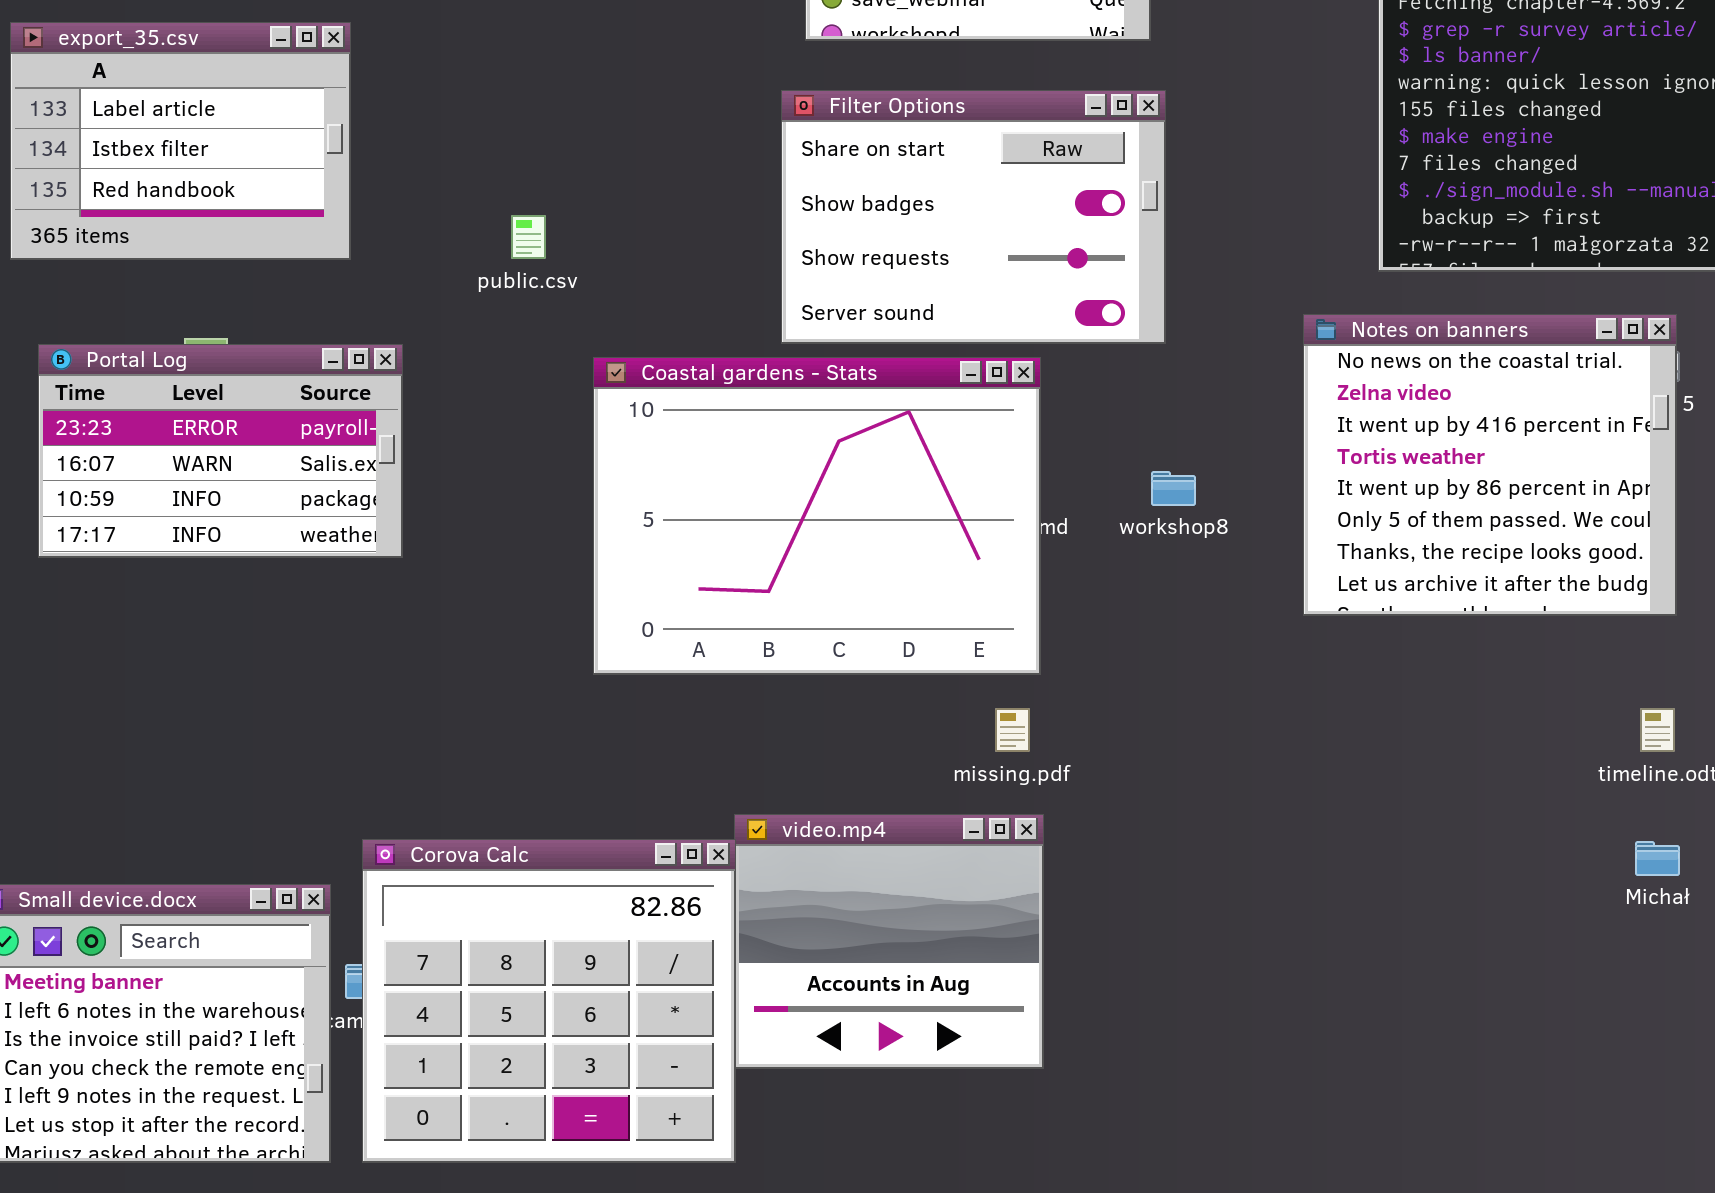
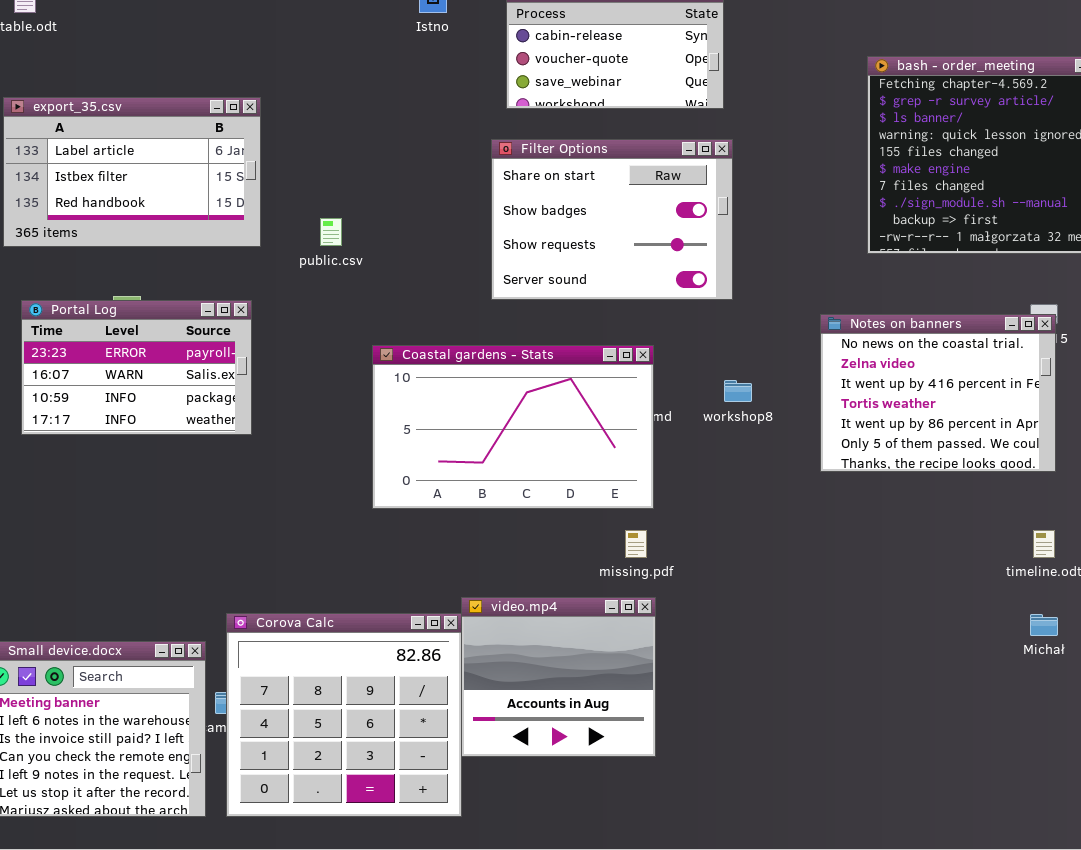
export_35.csv: [10,22,351,260] -> [3,97,261,247], resized
Notes on banners: [1303,314,1677,616] -> [820,314,1056,472], resized
Coastal gardens - Stats: [593,357,1041,675] -> [372,345,654,509], resized

